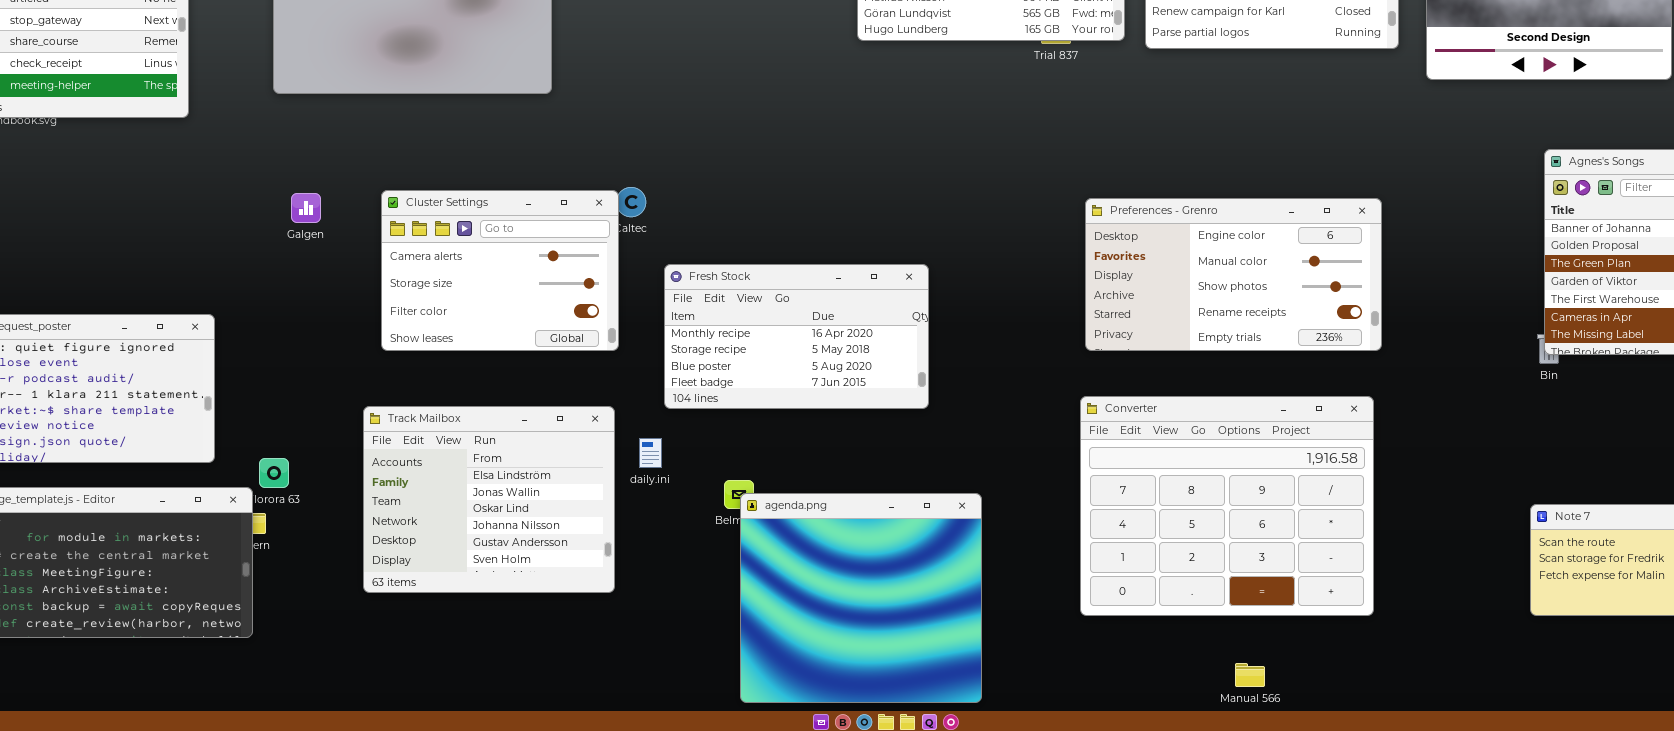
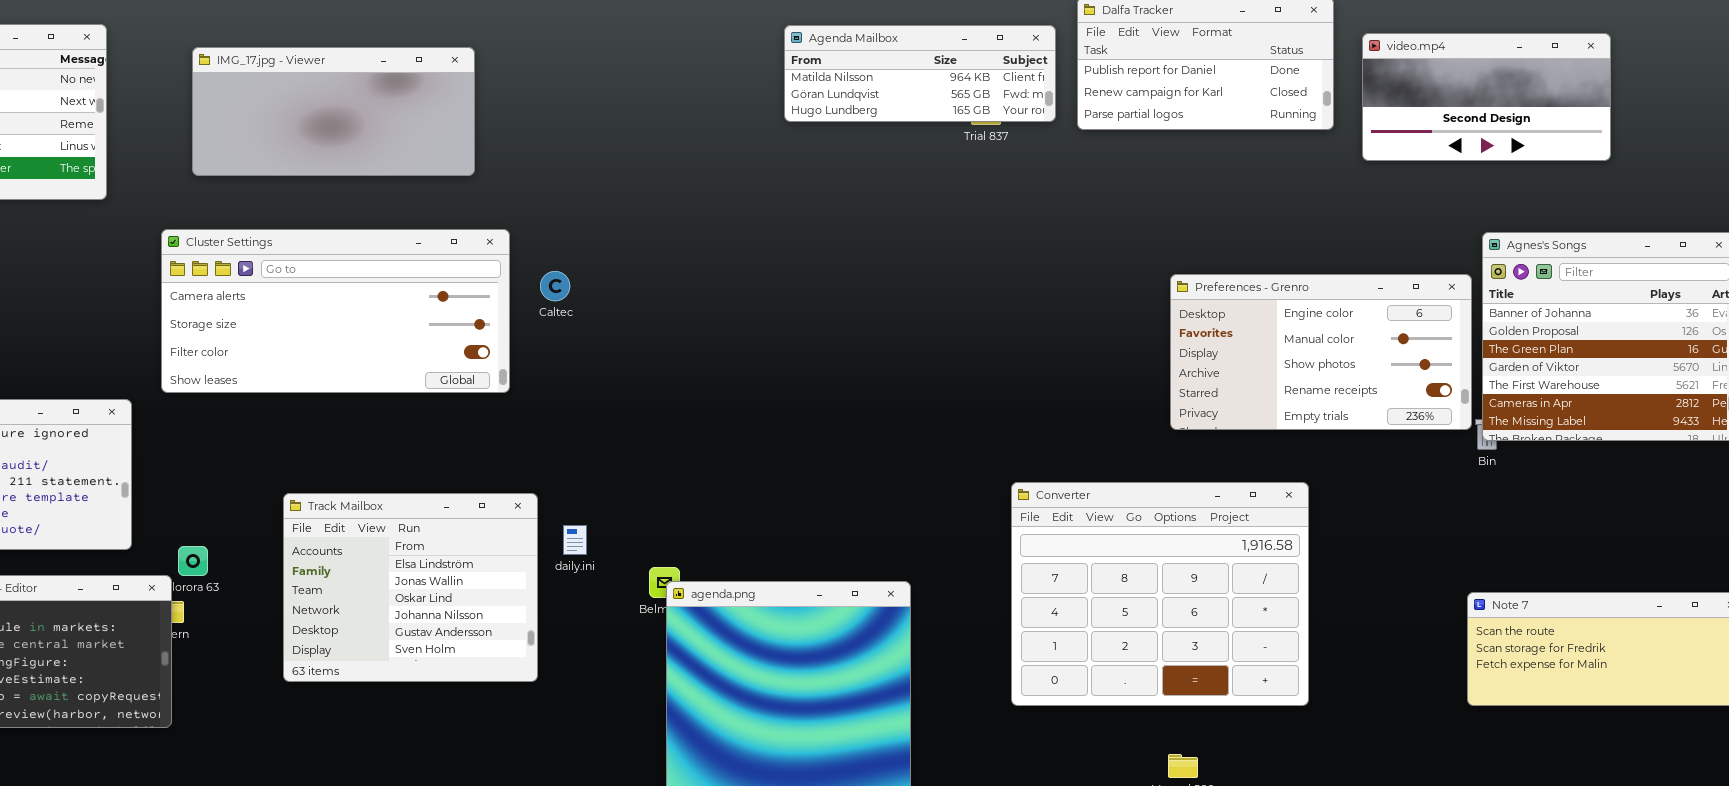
Cluster Settings: [381,190,619,351] -> [161,229,510,393], moved, resized
Preferences - Grenro: [1085,198,1382,351] -> [1170,274,1472,430], moved
Fresh Stock: [664,264,929,409] -> none, closed

